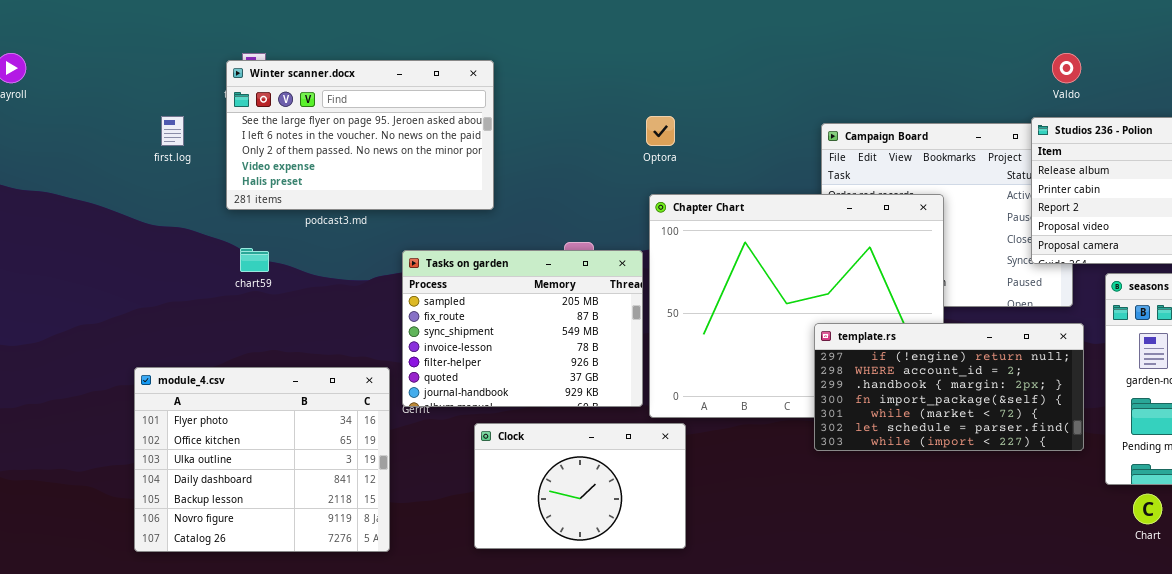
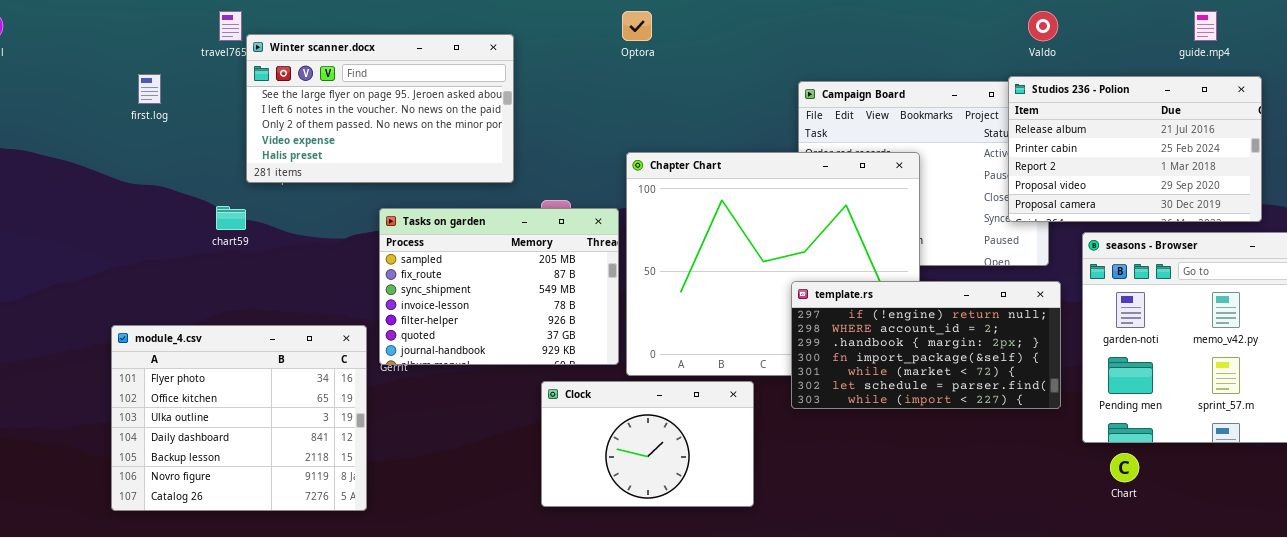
Winter scanner.docx: [226,60,494,210] -> [246,34,514,183], moved
Optora: [646,116,675,146] -> [622,11,652,41], moved
Clock: [474,423,686,549] -> [541,381,754,507], moved

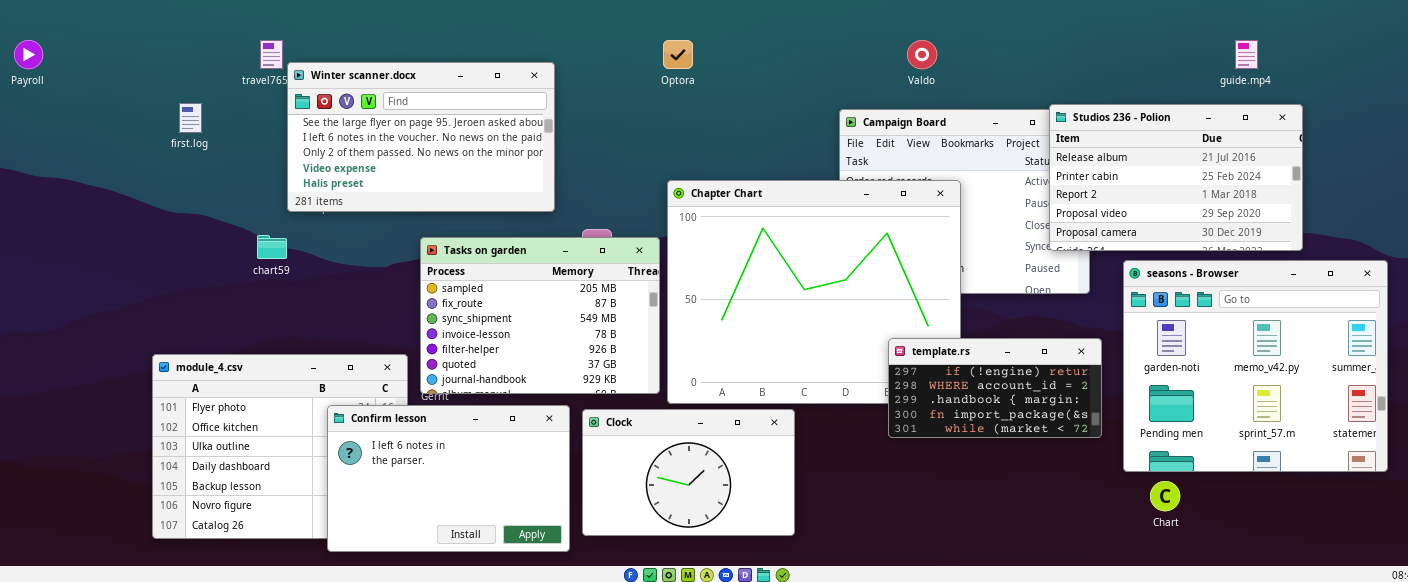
Valdo: [1028,11,1058,41] -> [907,40,937,69], moved
template.rs: [791,281,1061,409] -> [888,338,1102,438], resized
Confirm lesson: none -> [327,405,570,552], opened

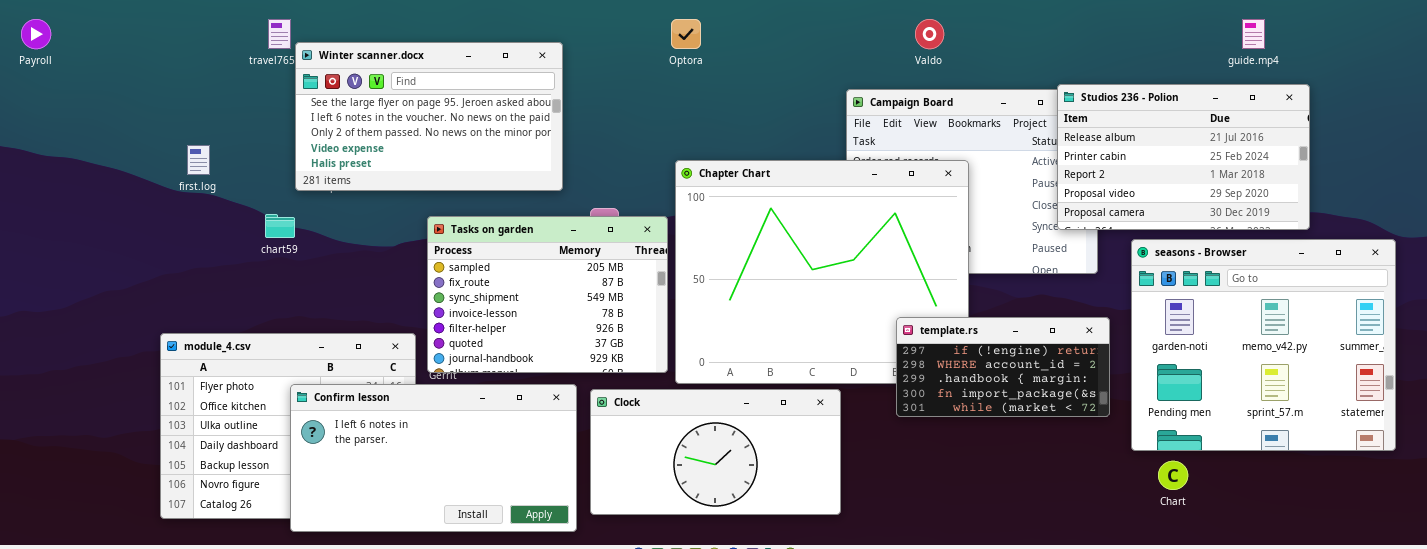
first.log: [179,103,202,133] -> [187,145,210,175], moved
Confirm lesson: [327,405,570,552] -> [290,384,577,532], resized
Clock: [582,409,795,536] -> [590,389,841,515], resized

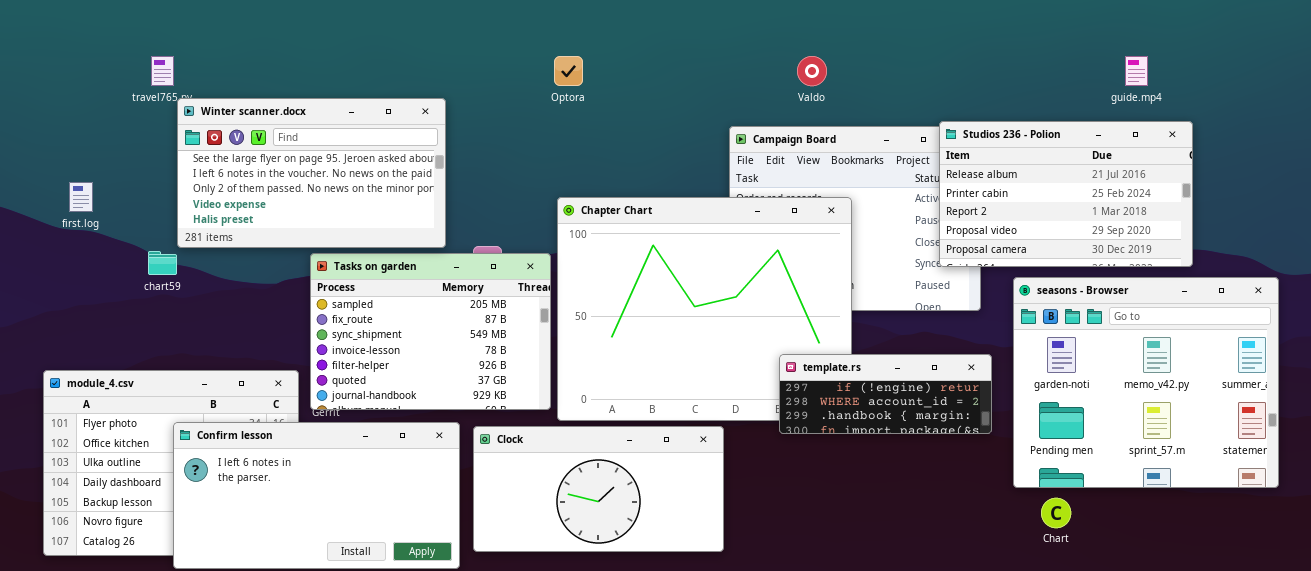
Winter scanner.docx: [295,42,563,191] -> [177,98,446,248], moved
template.rs: [896,317,1110,417] -> [779,354,992,434], resized

